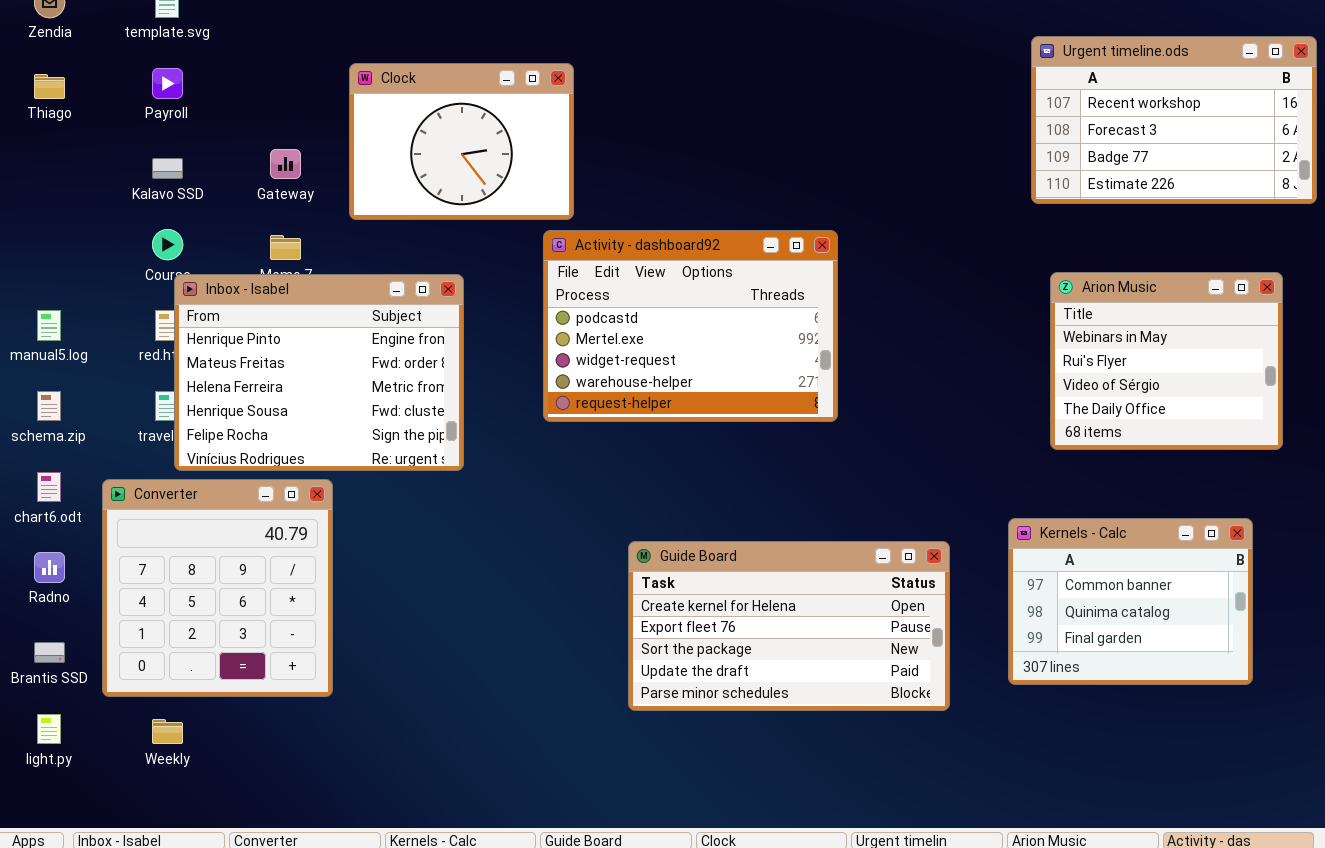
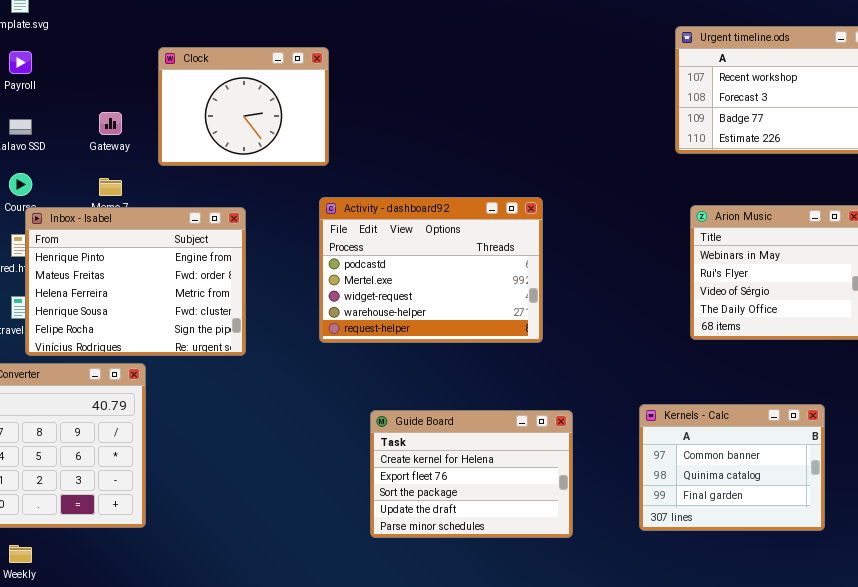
Activity - dashboard92: [543,230,838,422] -> [319,197,543,343], moved
Kernels - Calc: [1008,518,1253,685] -> [639,404,825,531], moved
Guide Board: [628,541,950,711] -> [370,410,573,538], resized

